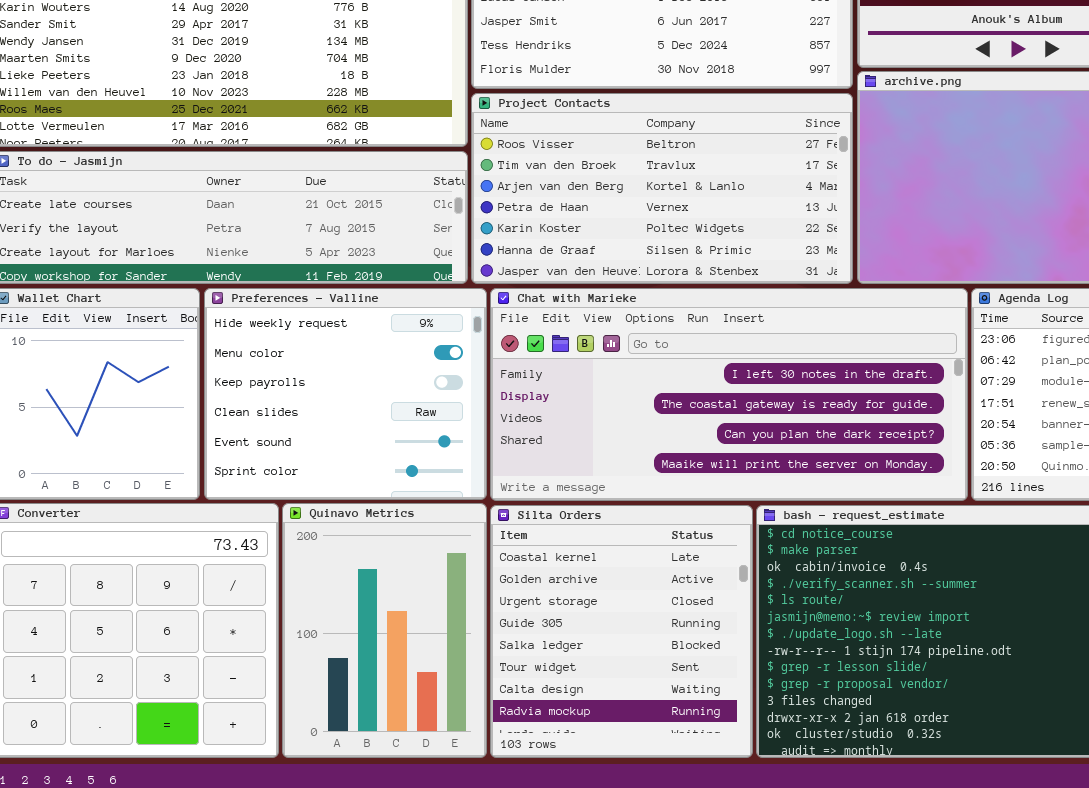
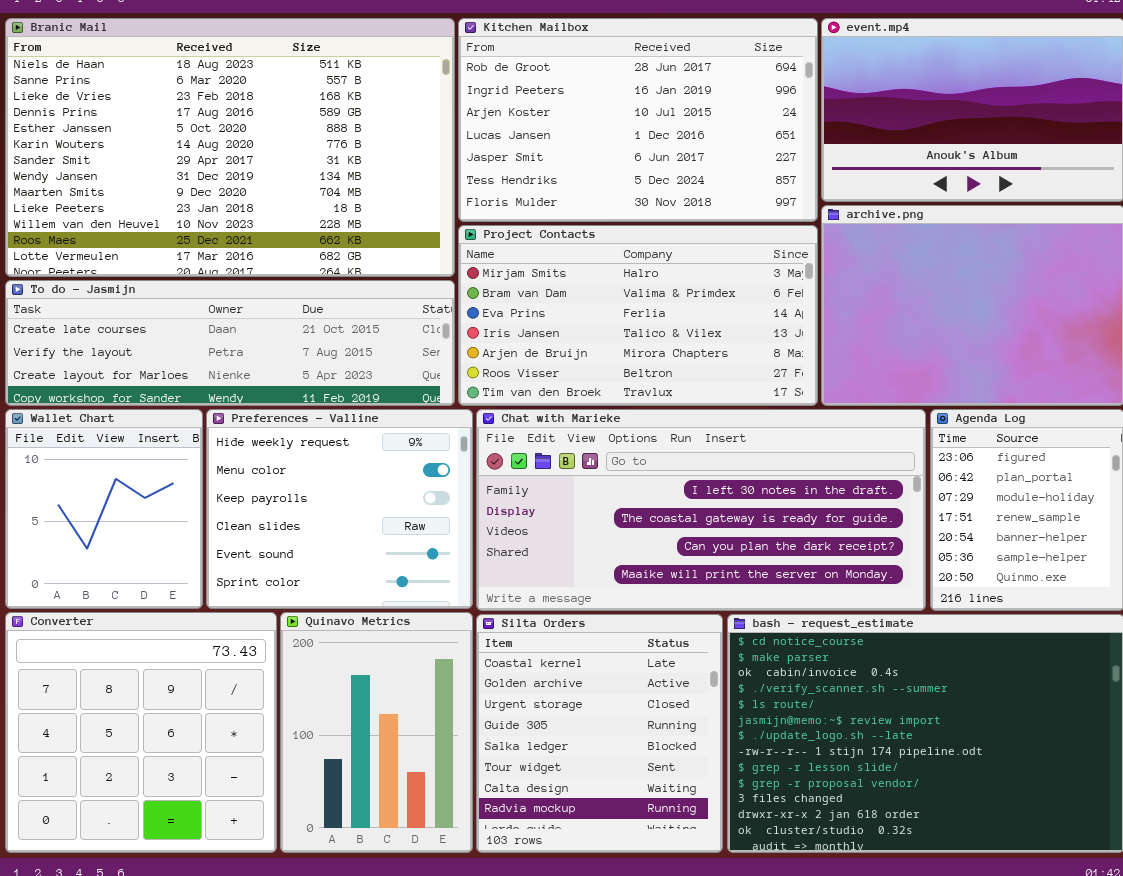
Project Contacts: [471,93,853,284] -> [458,225,818,406], scrolled up 5 rows

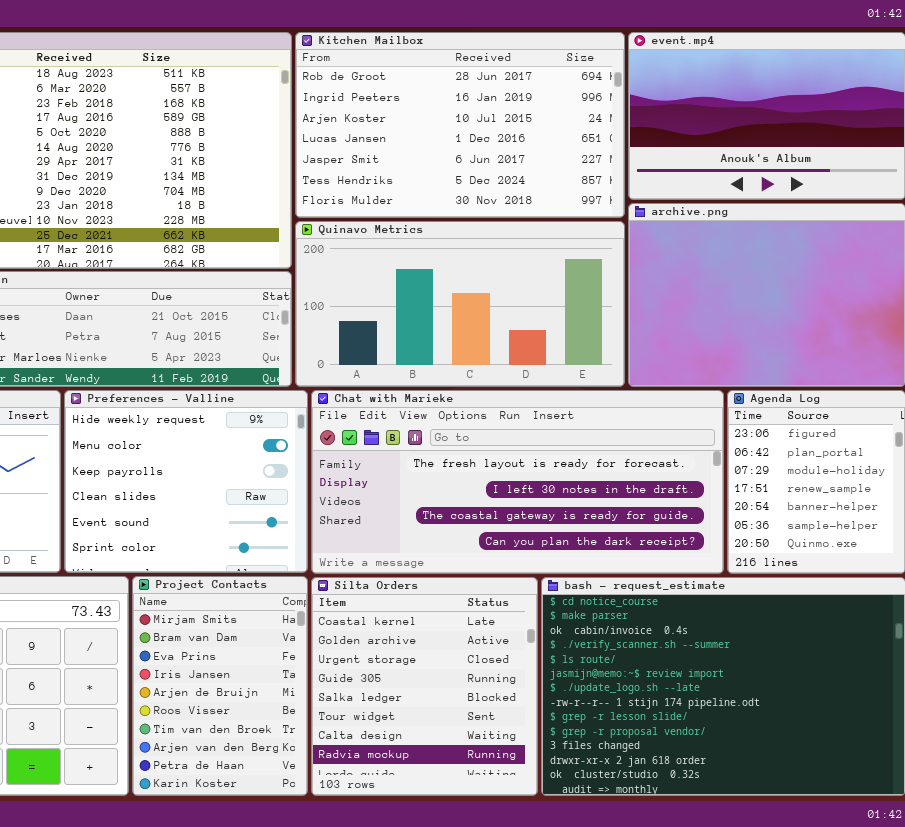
Project Contacts: [458,225,818,406] -> [132,576,308,796], moved, resized
Chat with Marieke: [476,409,926,611] -> [311,390,724,574], scrolled up 1 row
Quinavo Metrics: [280,612,473,853] -> [295,221,625,387], moved, resized

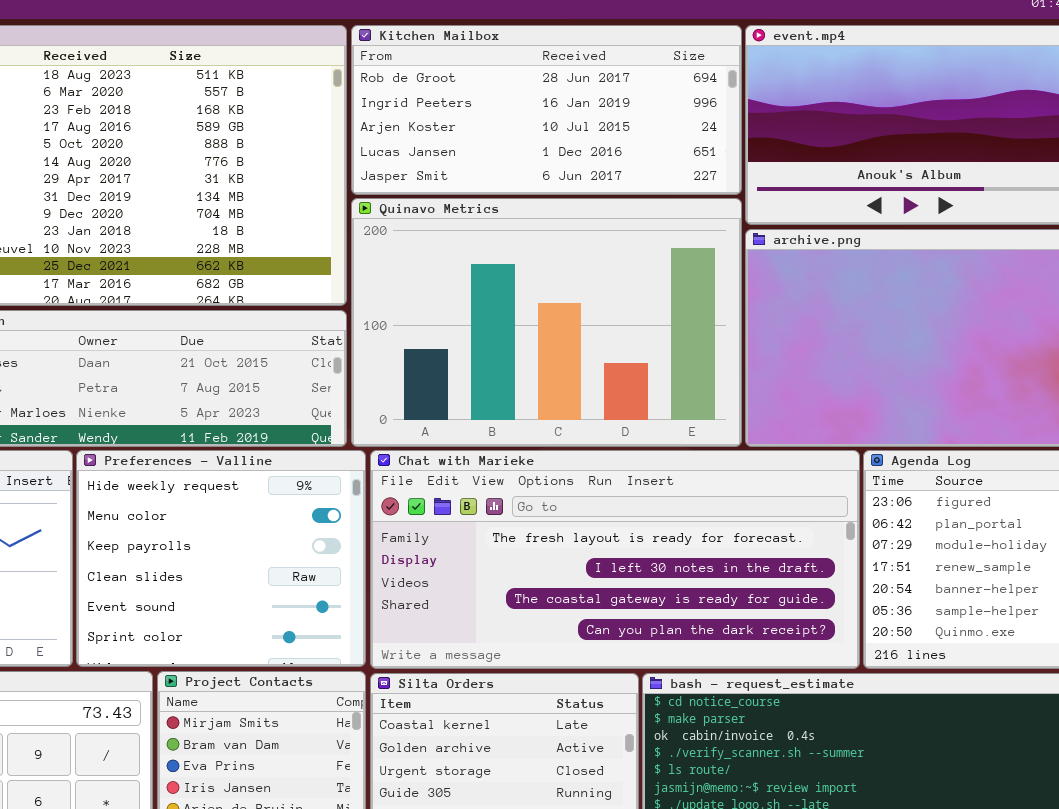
Kitchen Mailbox: [295,32,625,218] -> [351,25,742,195], resized
Quinavo Metrics: [295,221,625,387] -> [351,198,742,447], resized

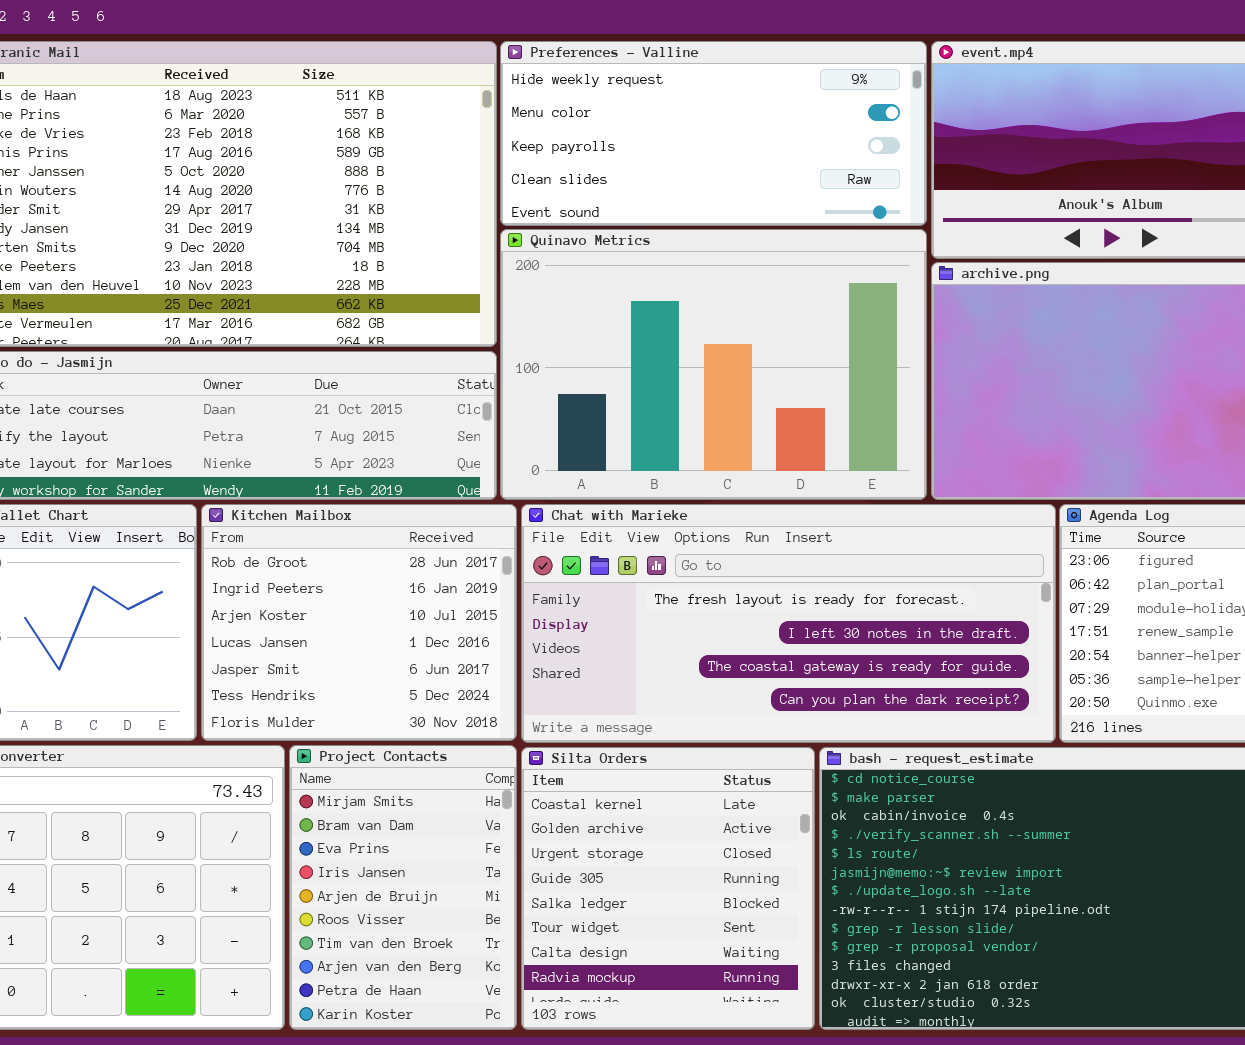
Kitchen Mailbox: [351,25,742,195] -> [201,504,517,741], moved, resized
Preferences - Valline: [76,450,366,667] -> [500,41,927,226], moved, resized

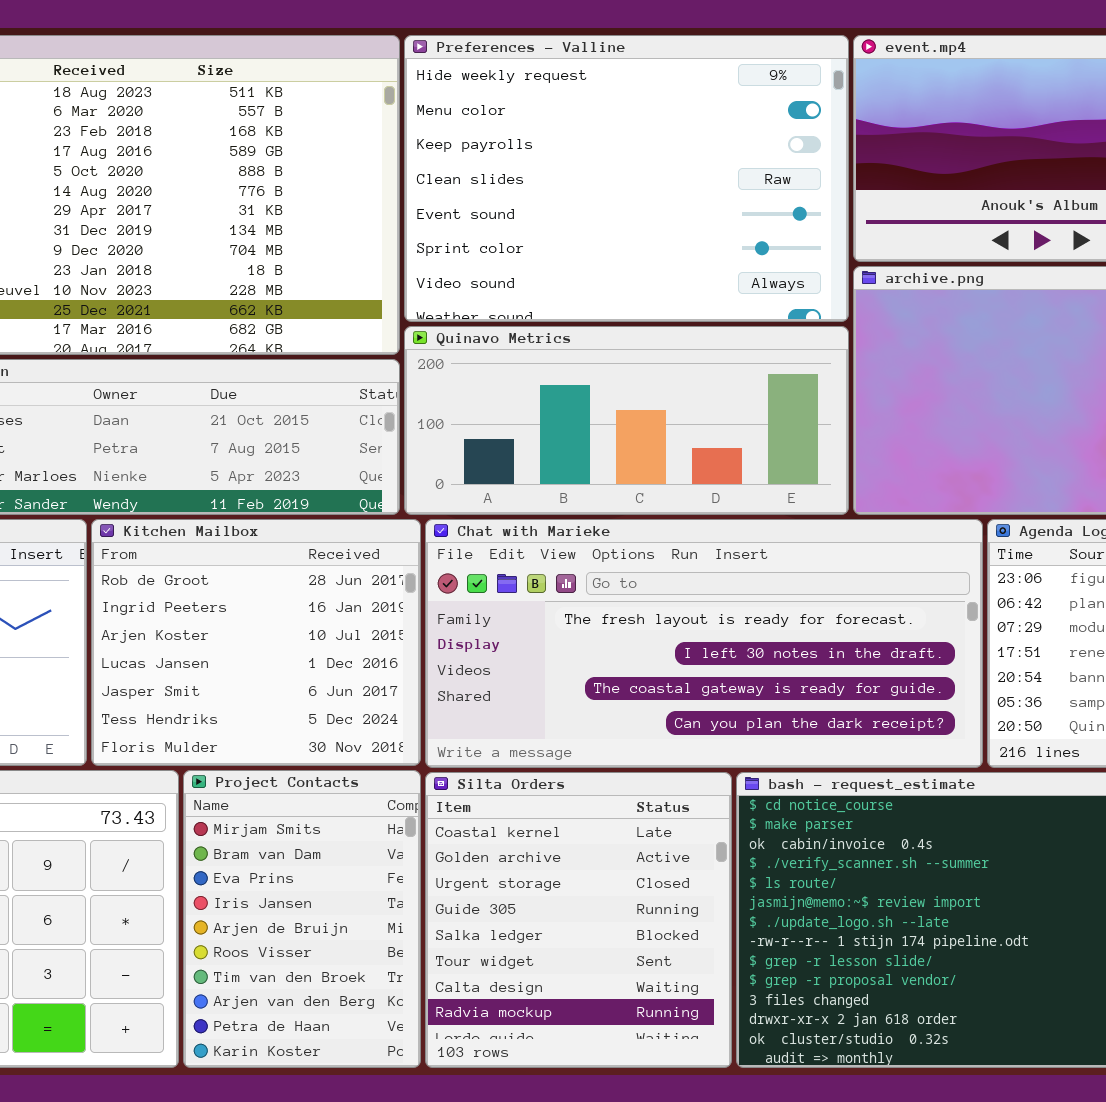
Preferences - Valline: [500,41,927,226] -> [404,35,849,322], resized
Quinavo Metrics: [500,229,927,500] -> [404,326,849,515], resized

